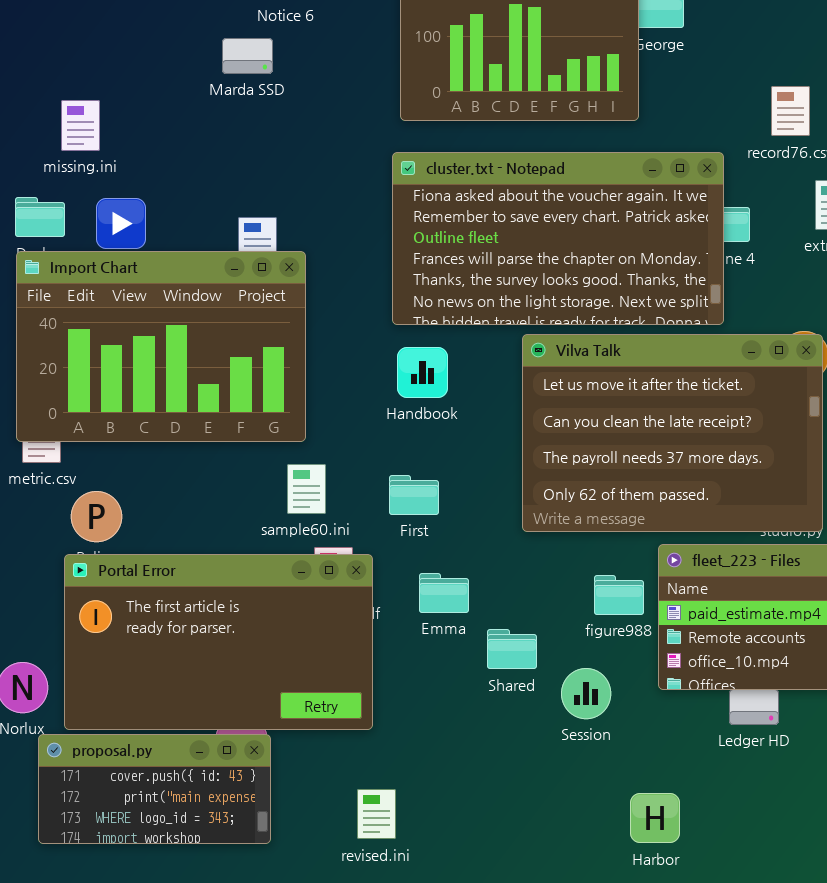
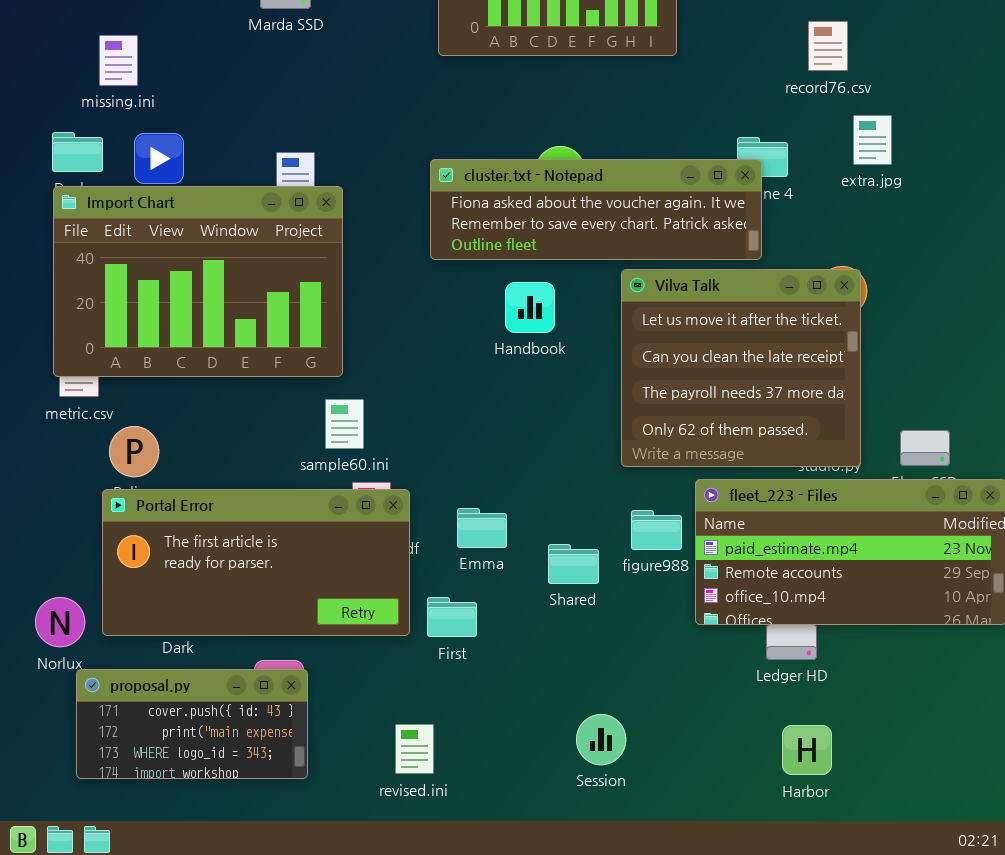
cluster.txt - Notepad: [392,152,724,325] -> [430,159,762,260], resized
Vilva Talk: [522,334,823,532] -> [621,269,861,467], resized
Handbook: [397,347,448,398] -> [505,282,555,333], moved
First: [389,475,439,515] -> [427,597,477,637], moved
Portal Error: [64,554,373,730] -> [102,489,410,636], resized
Shared: [487,629,537,669] -> [548,544,599,584], moved
Session: [561,668,611,719] -> [576,714,626,765], moved
Harbor: [630,793,680,843] -> [782,725,832,775], moved

